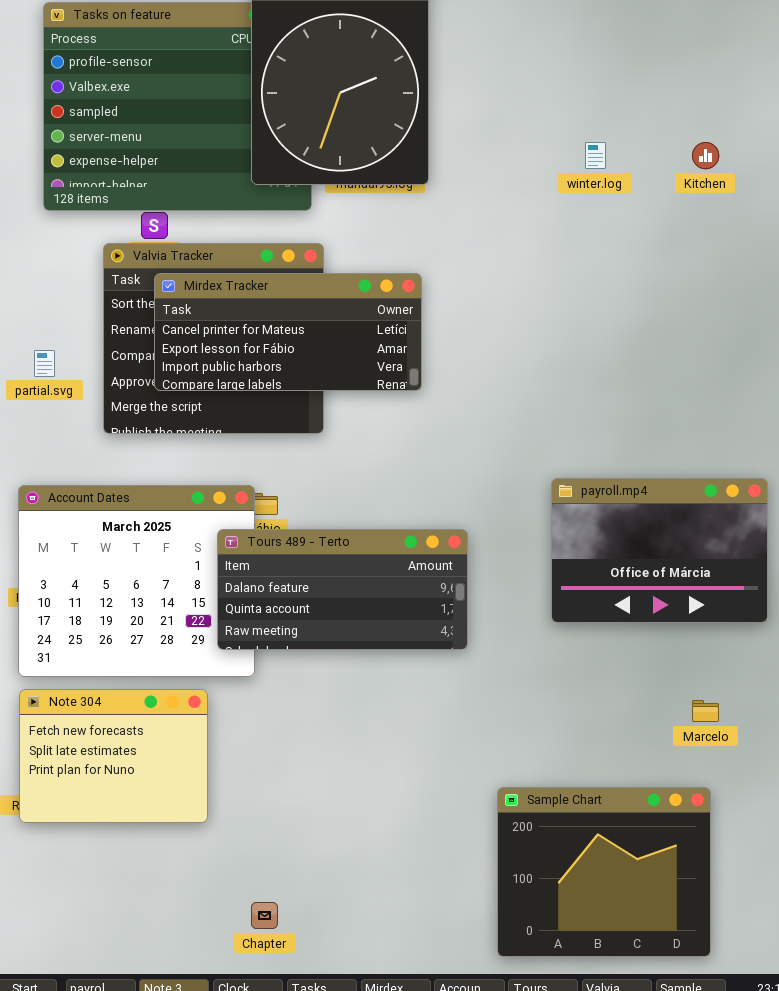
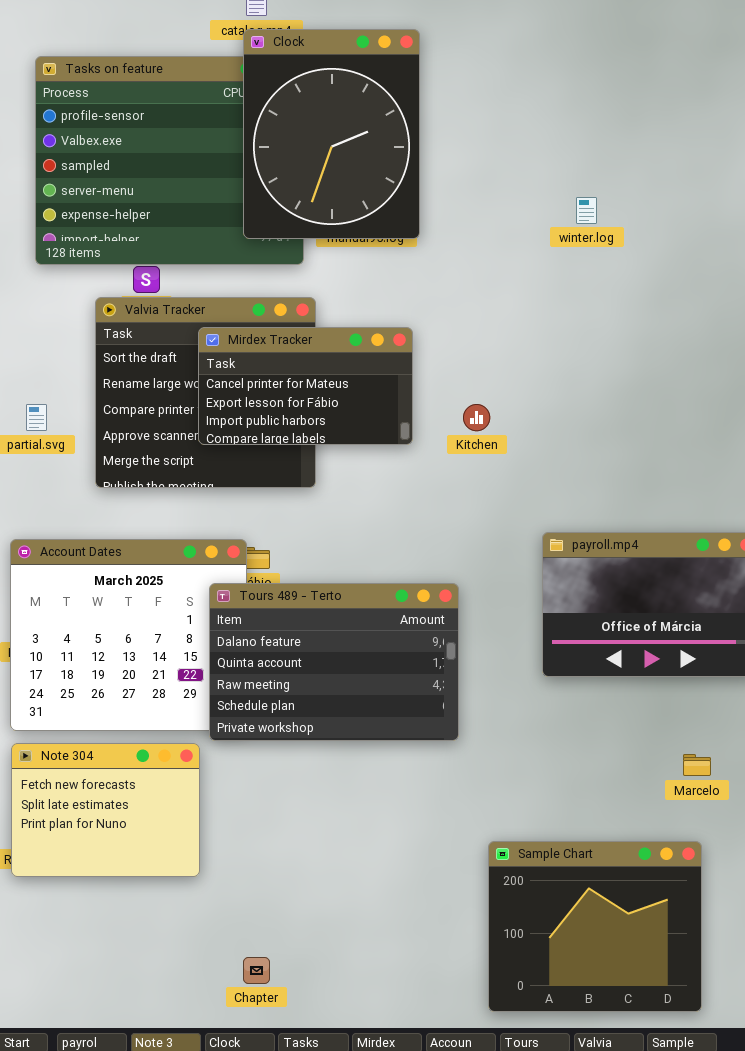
Kitchen: [692,142,719,169] -> [463,404,490,431], moved
Mirdex Tracker: [154,273,422,391] -> [198,327,413,445], resized
Tours 489 - Terto: [217,529,468,650] -> [209,583,459,741], resized

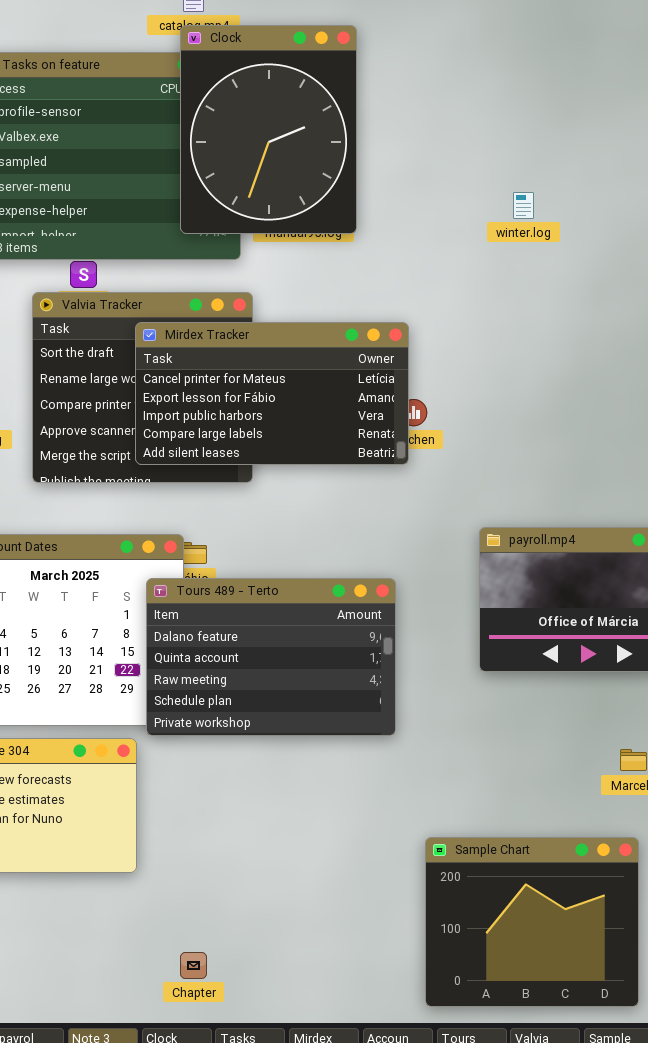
Mirdex Tracker: [198,327,413,445] -> [135,322,409,465], resized

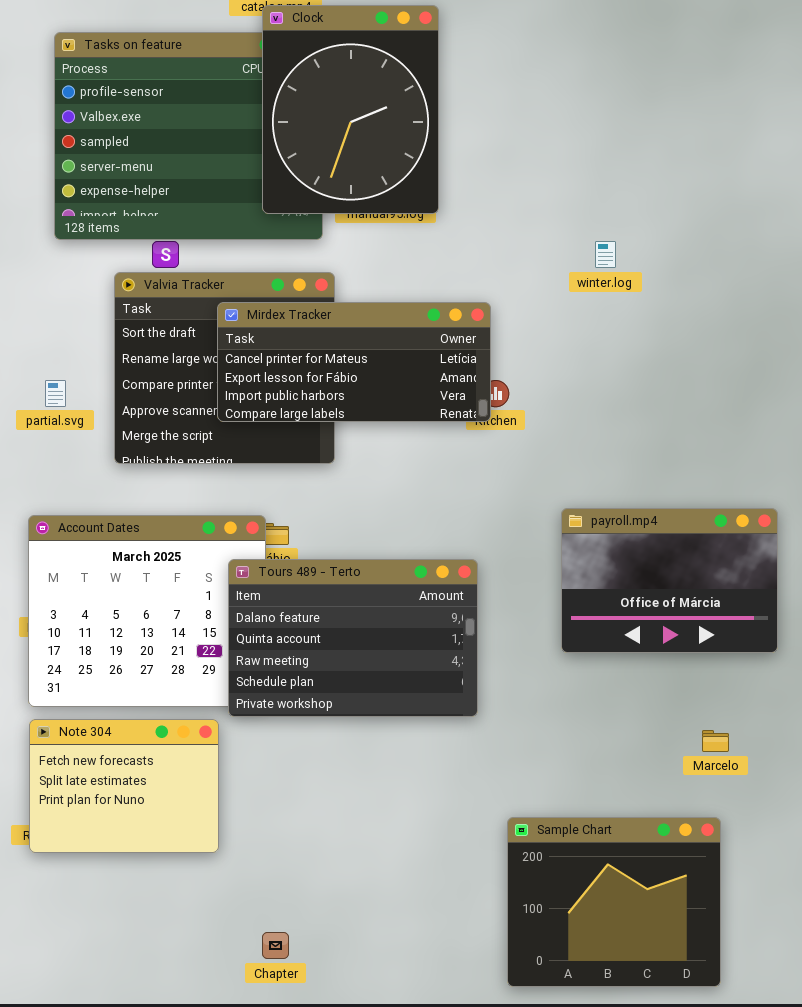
winter.log: [513,192,534,219] -> [595,241,616,268], moved
Mirdex Tracker: [135,322,409,465] -> [217,302,491,422], resized

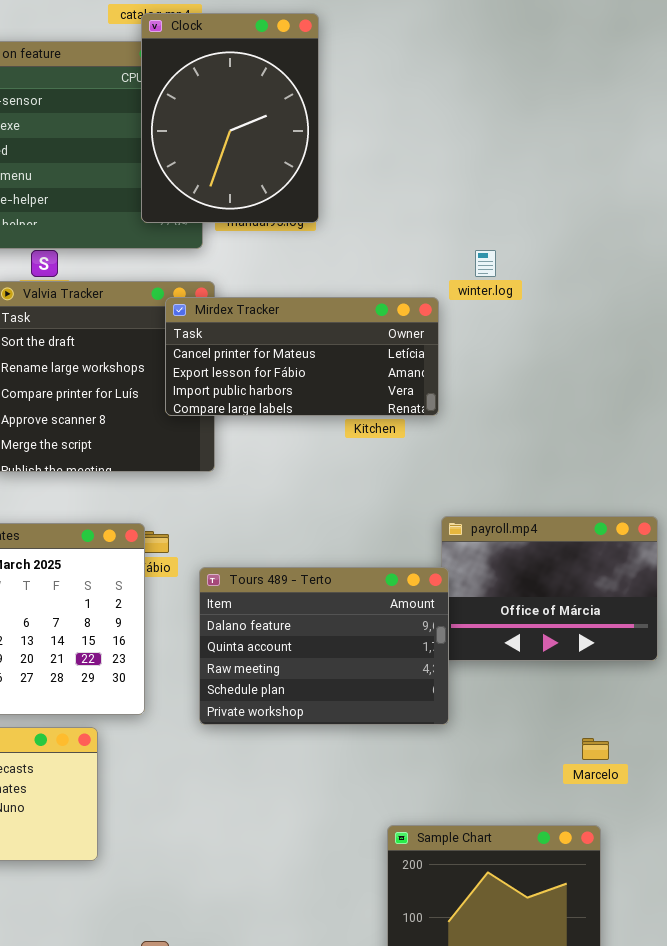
Mirdex Tracker: [217,302,491,422] -> [165,297,439,416], moved
Tours 489 - Terto: [228,559,478,717] -> [199,567,449,725], moved

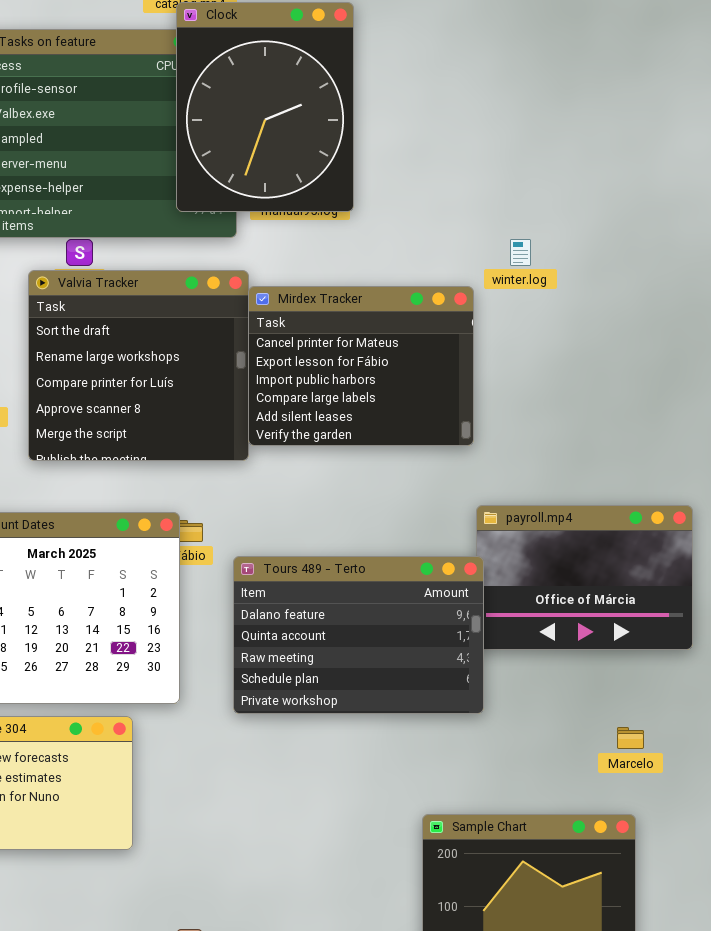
Mirdex Tracker: [165,297,439,416] -> [248,286,474,446], resized

